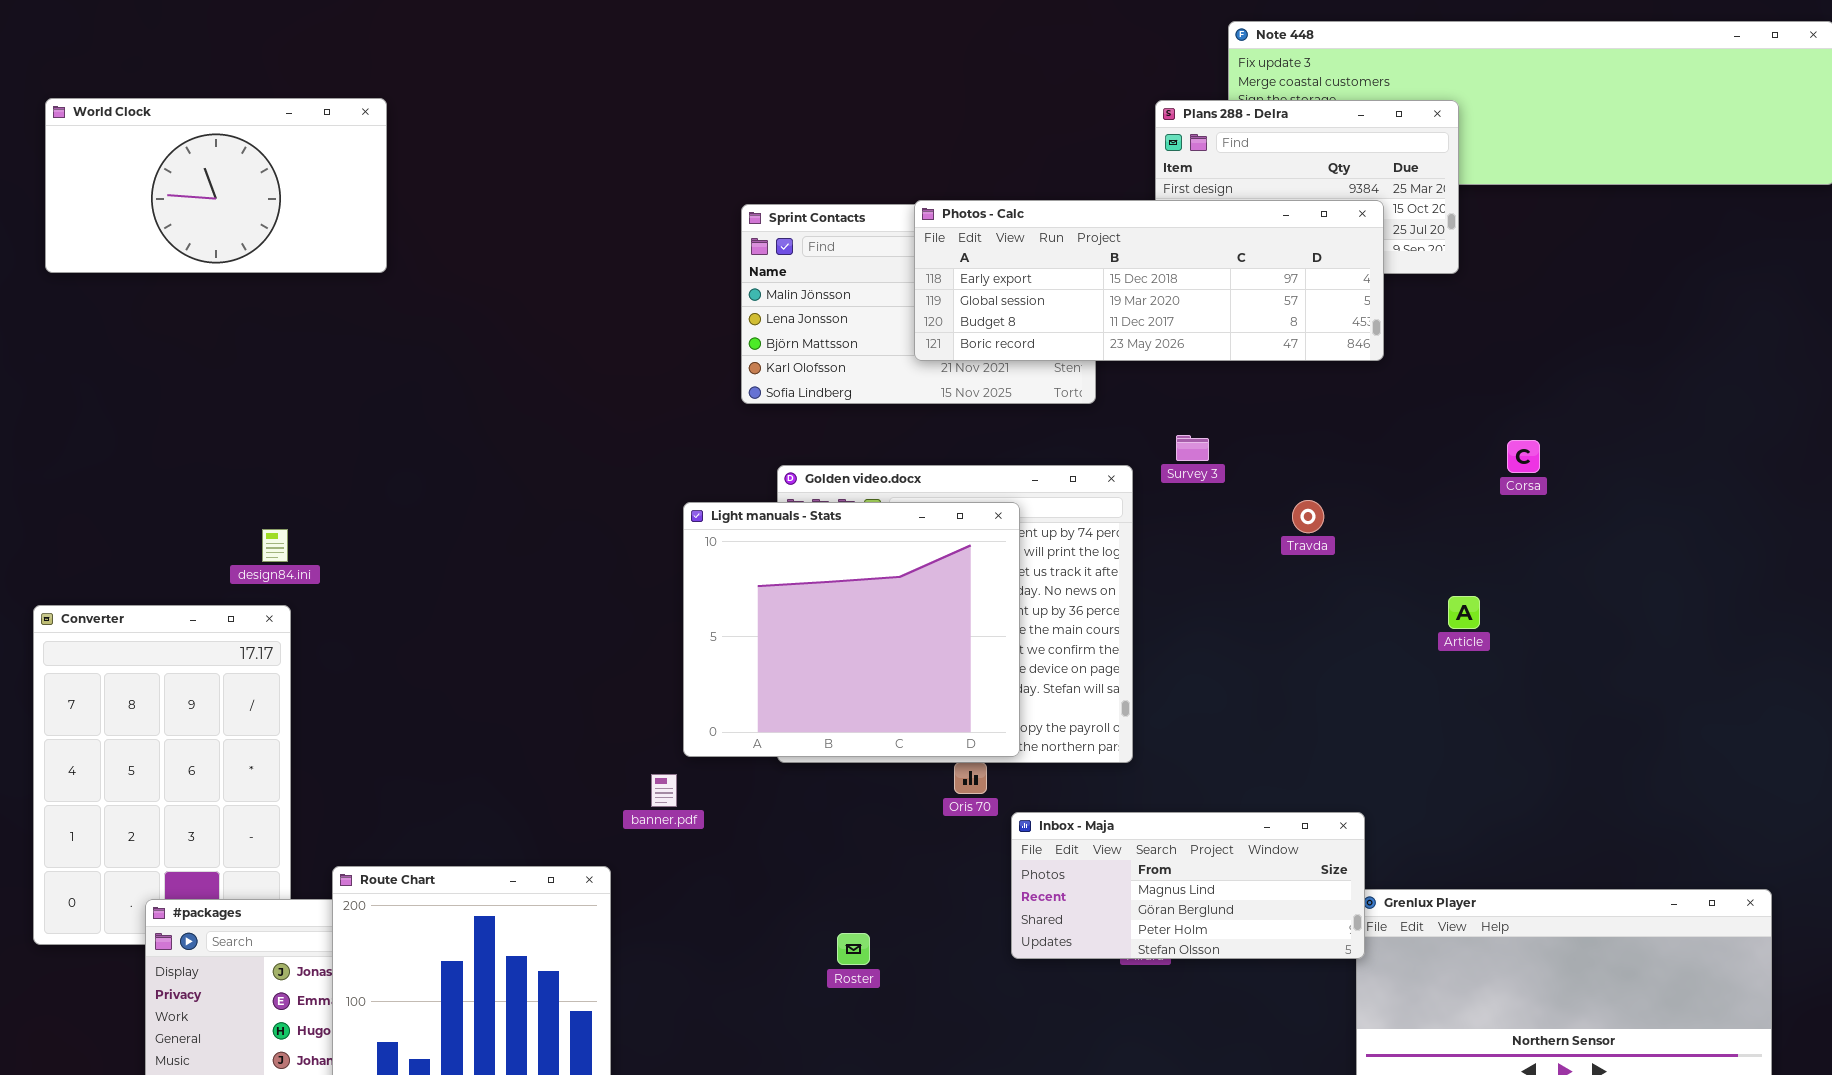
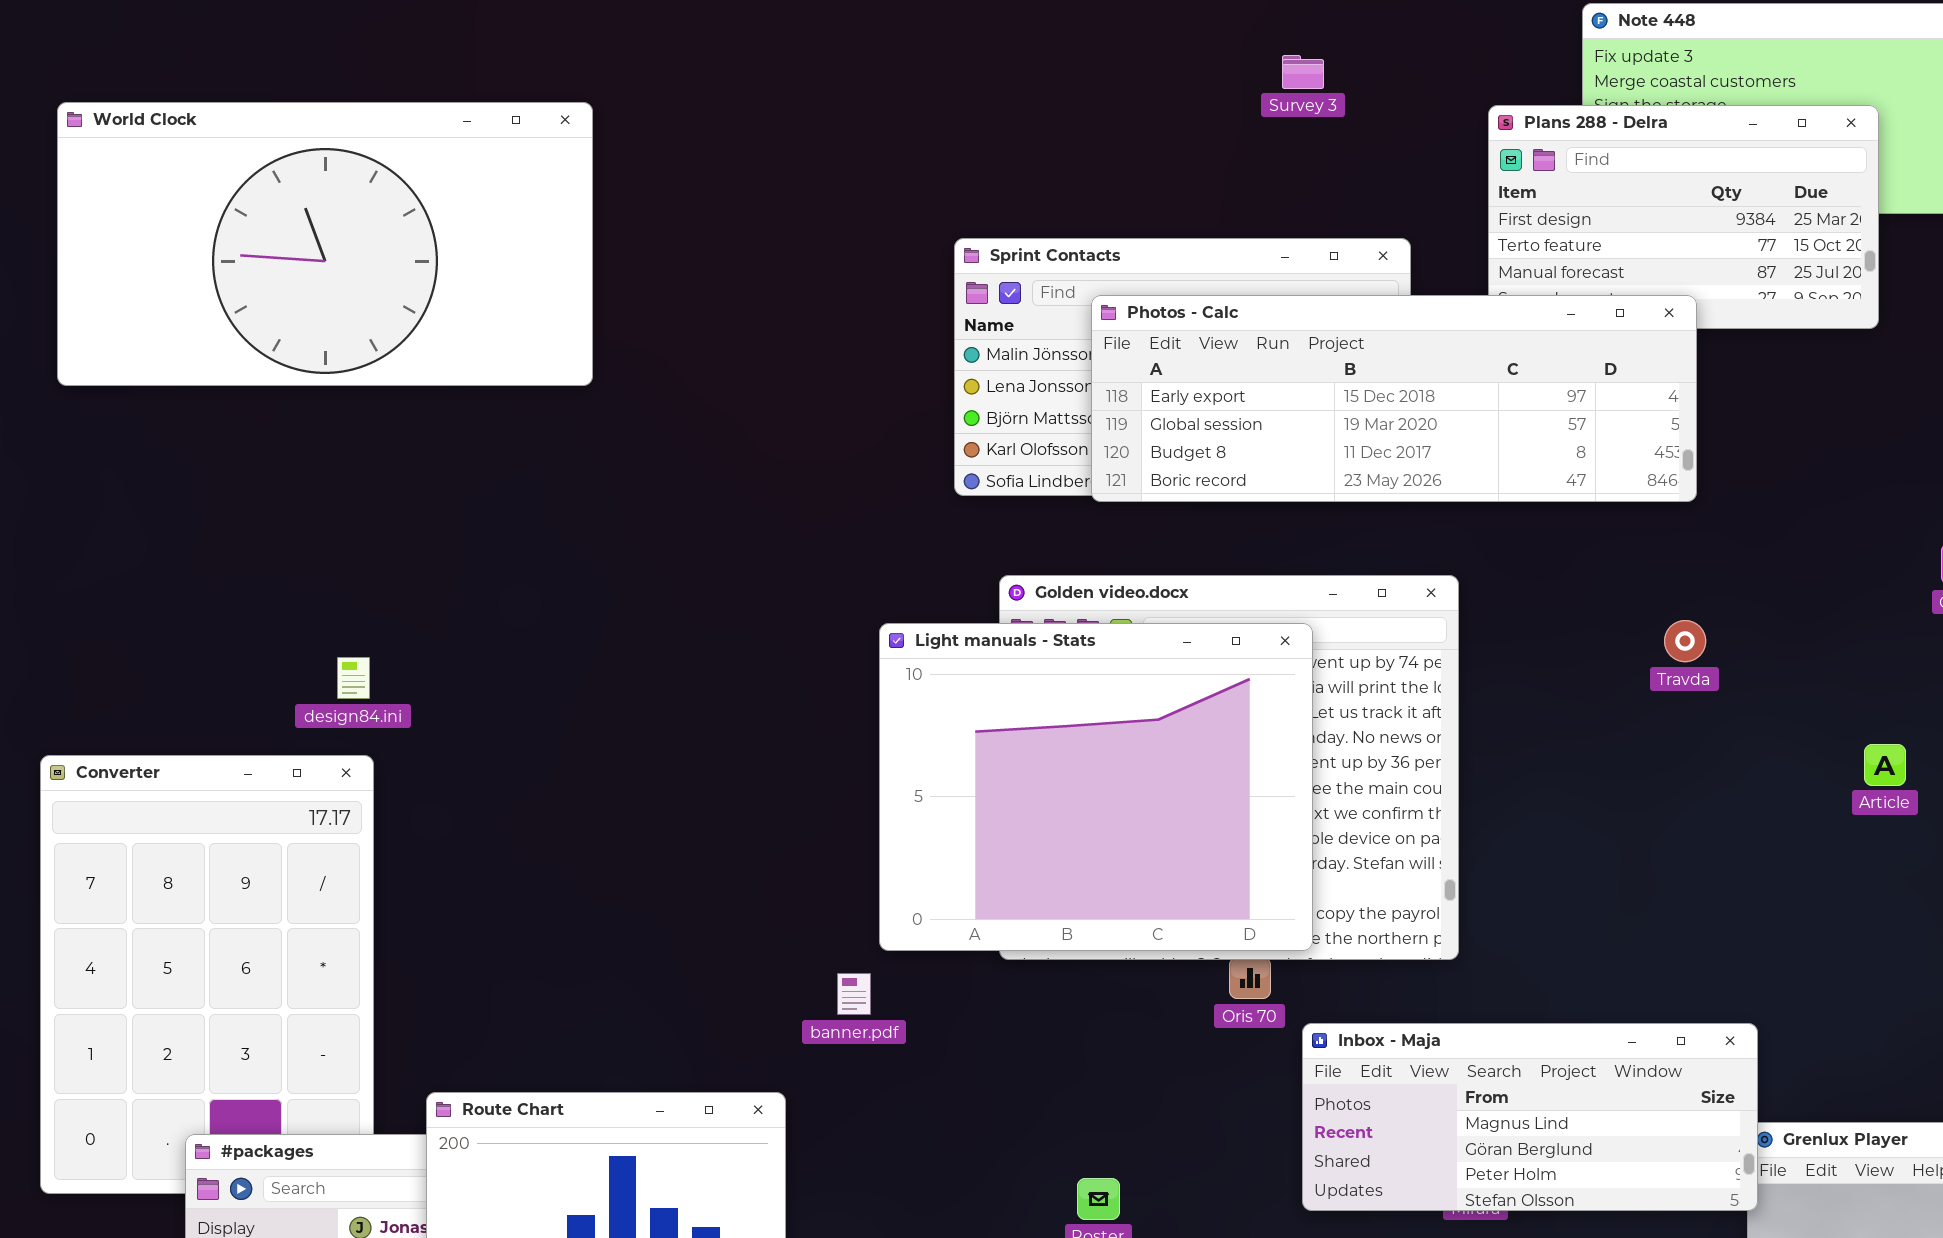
World Clock: [45,98,387,273] -> [57,102,593,386], resized
Photos - Calc: [914,200,1384,361] -> [1091,295,1697,502], moved
Survey 3: [1176,435,1209,461] -> [1282,55,1324,89], moved

